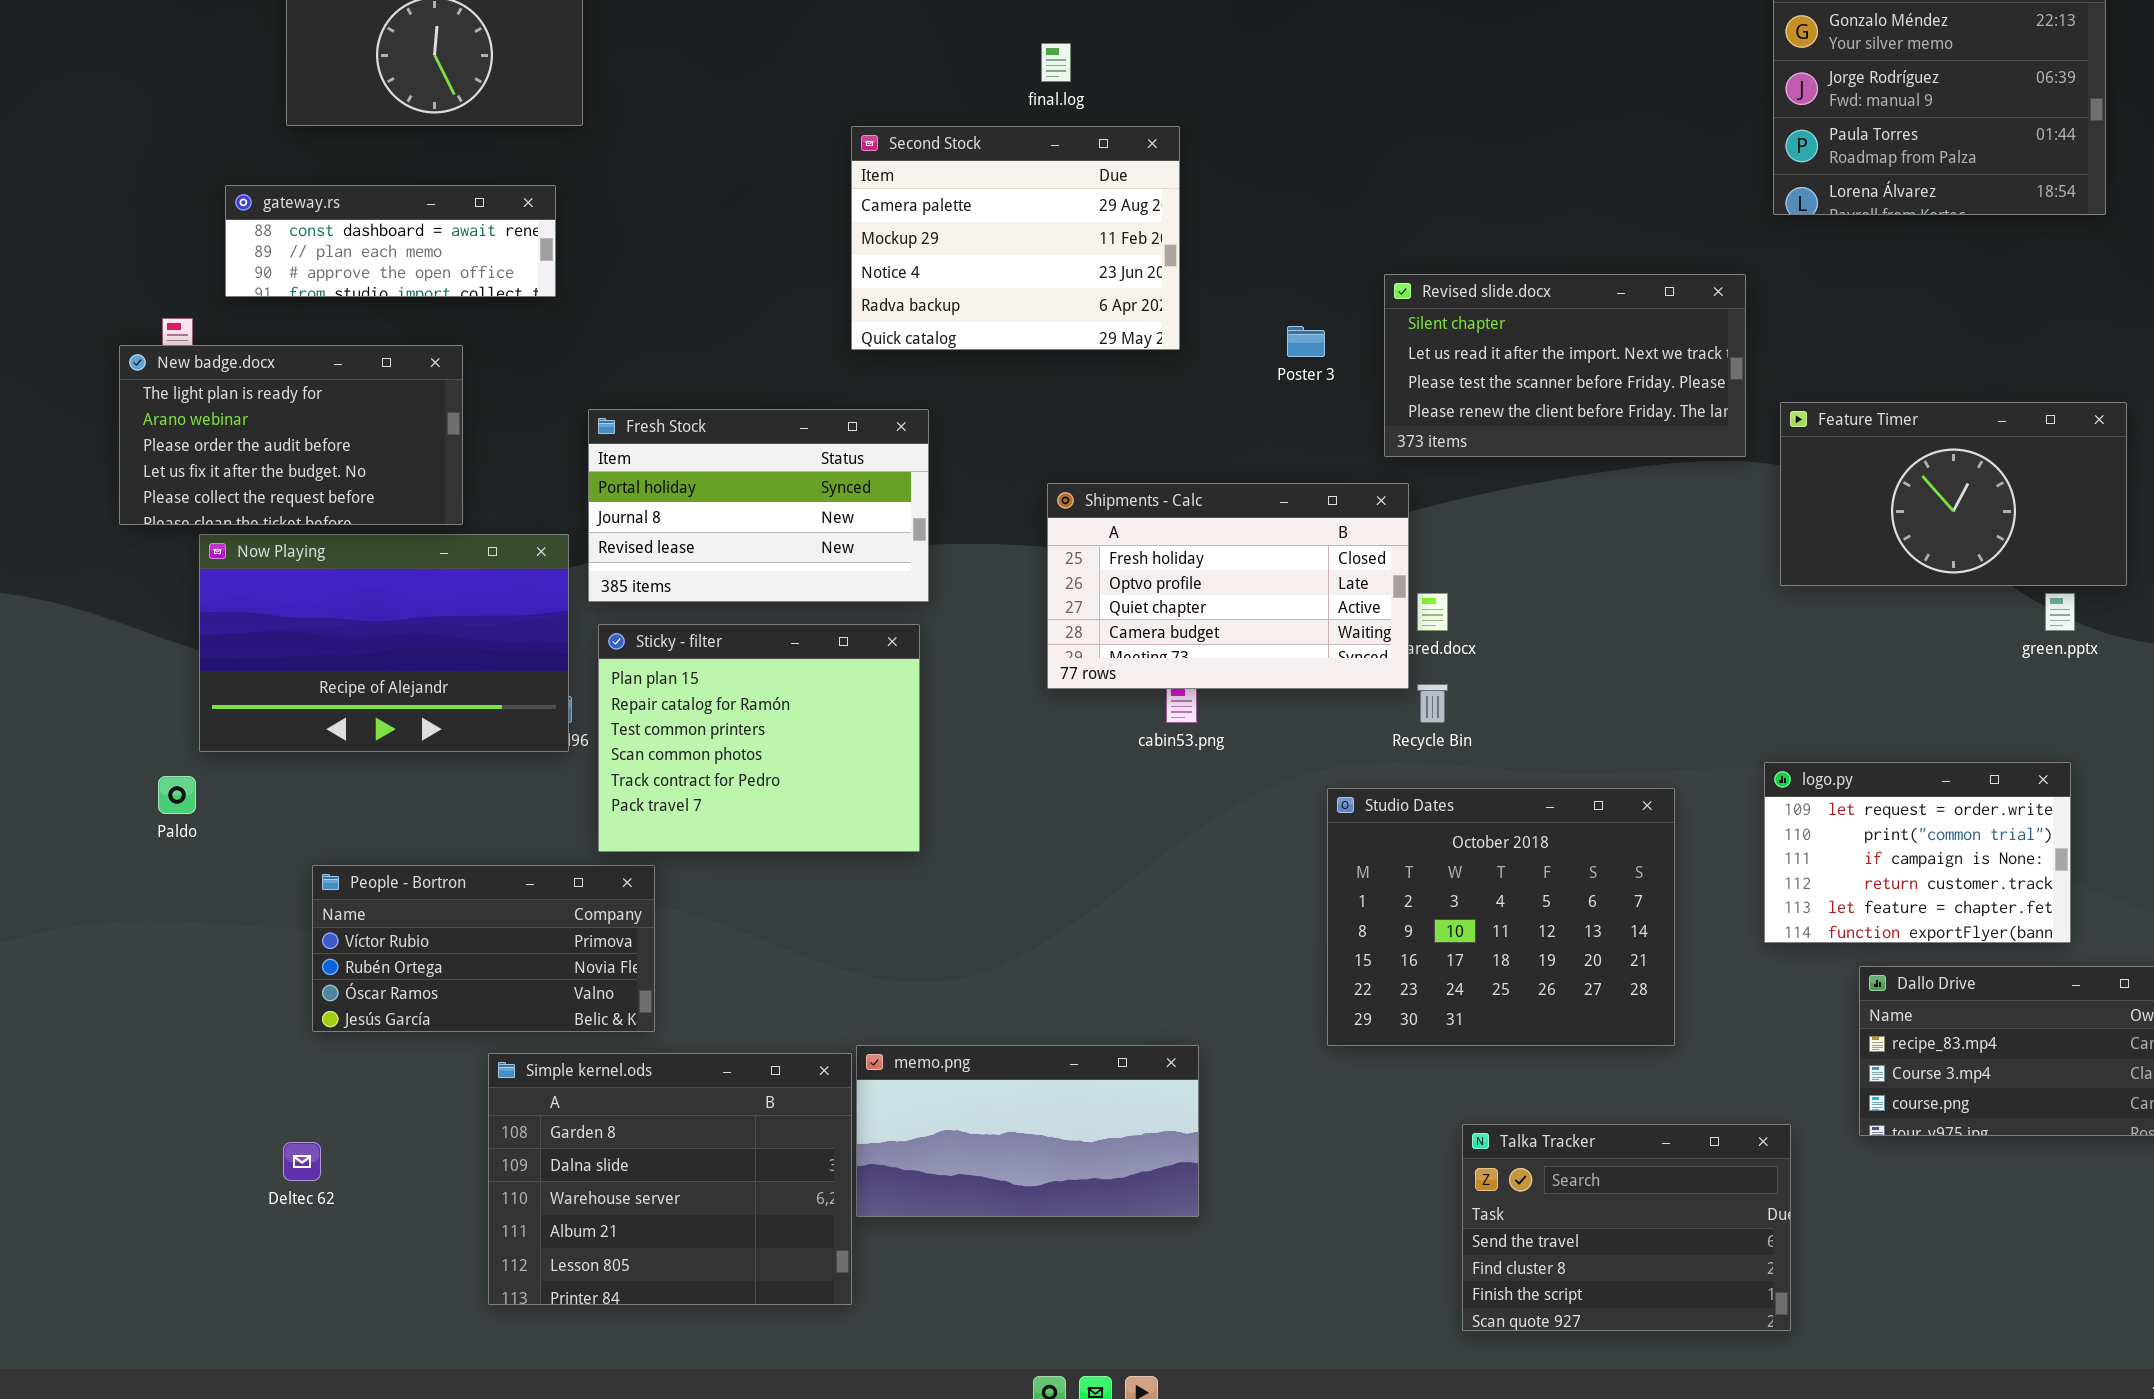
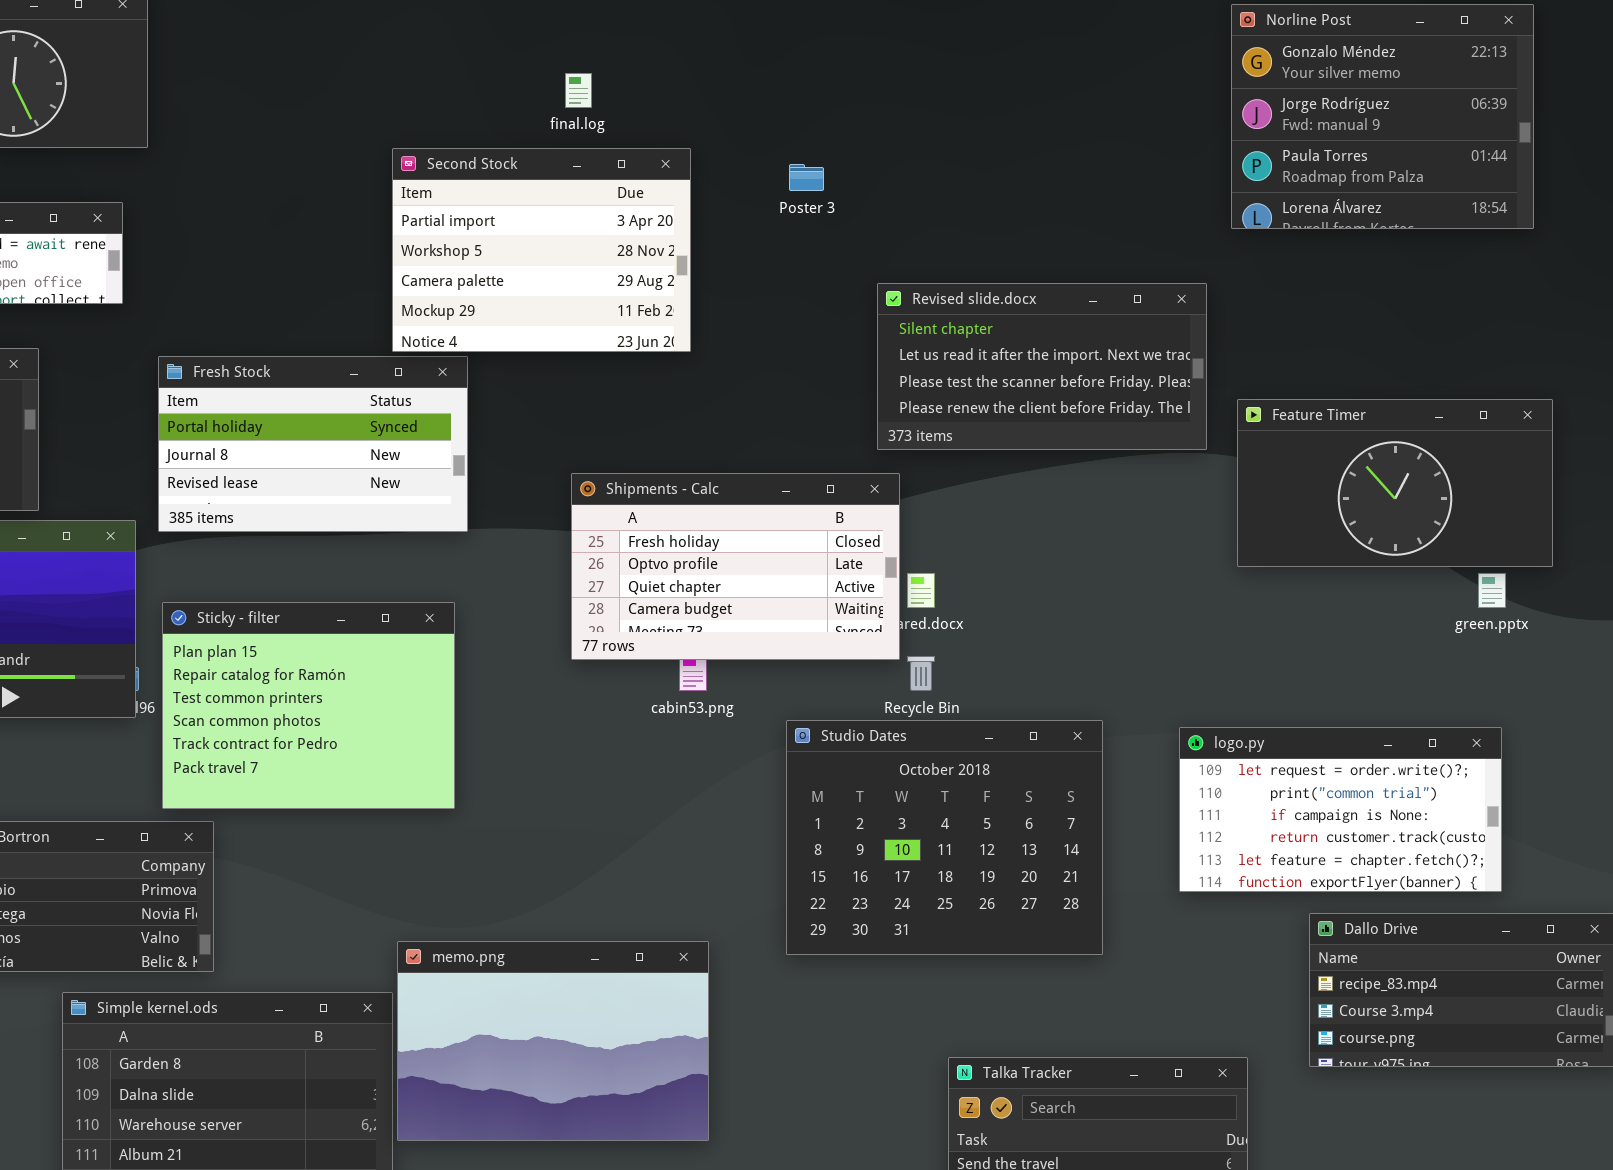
Second Stock: [851,126,1180,350] -> [392,148,691,352], scrolled up 2 rows
Poster 3: [1287,326,1325,357] -> [789,164,824,191], moved
Fresh Stock: [588,409,929,602] -> [158,356,468,532], moved
logo.py: [1764,762,2071,943] -> [1179,727,1502,892], resized
Studio Dates: [1327,788,1675,1046] -> [786,720,1103,955], moved
memo.png: [856,1045,1199,1217] -> [397,941,709,1141], resized

